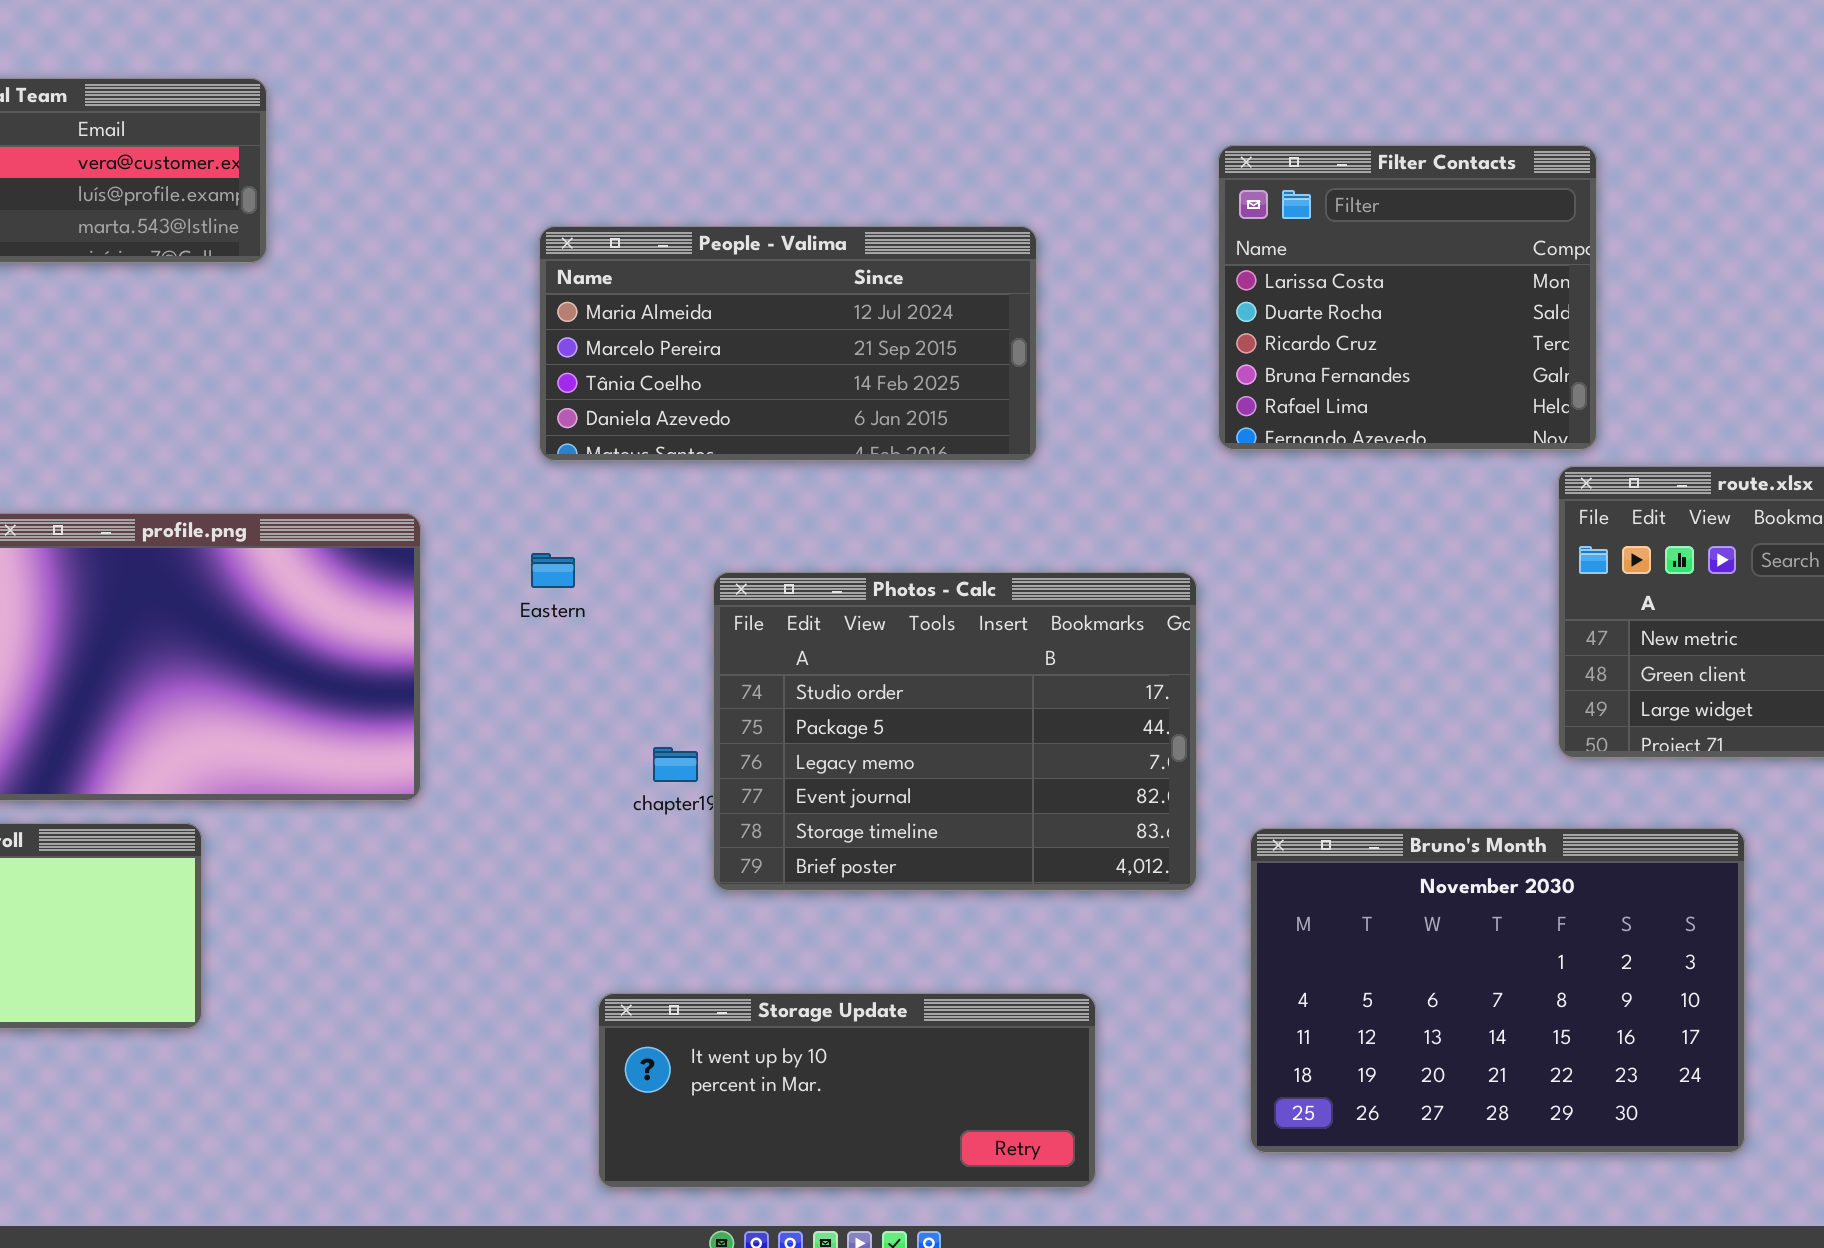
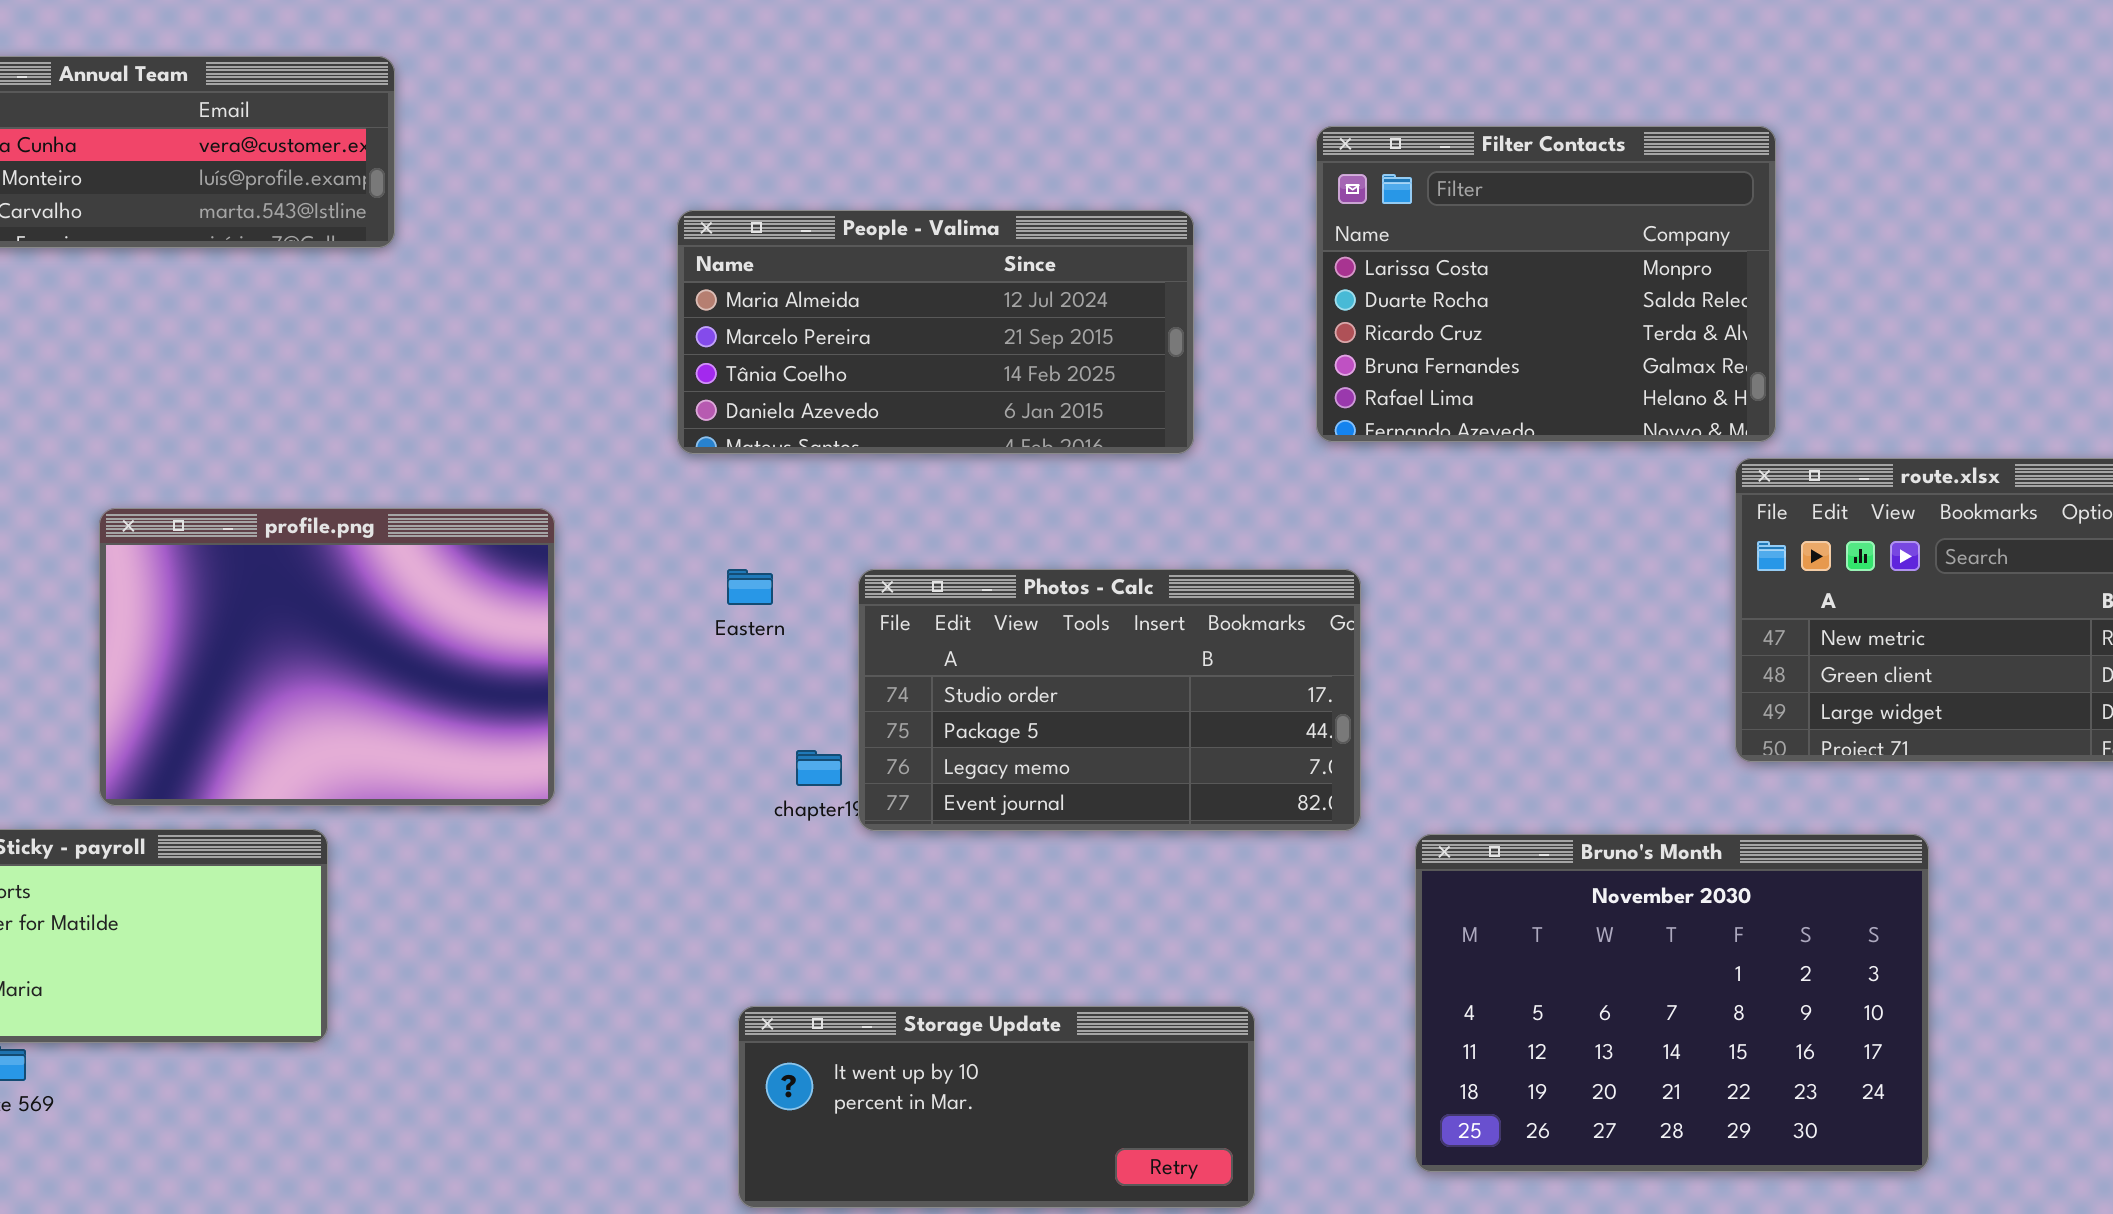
Filter Contacts: [1218,145,1597,450] -> [1316,126,1776,442], resized
Eastern: [531,553,575,588] -> [727,569,773,605], moved
Photos - Calc: [713,572,1197,891] -> [858,569,1361,831], resized

